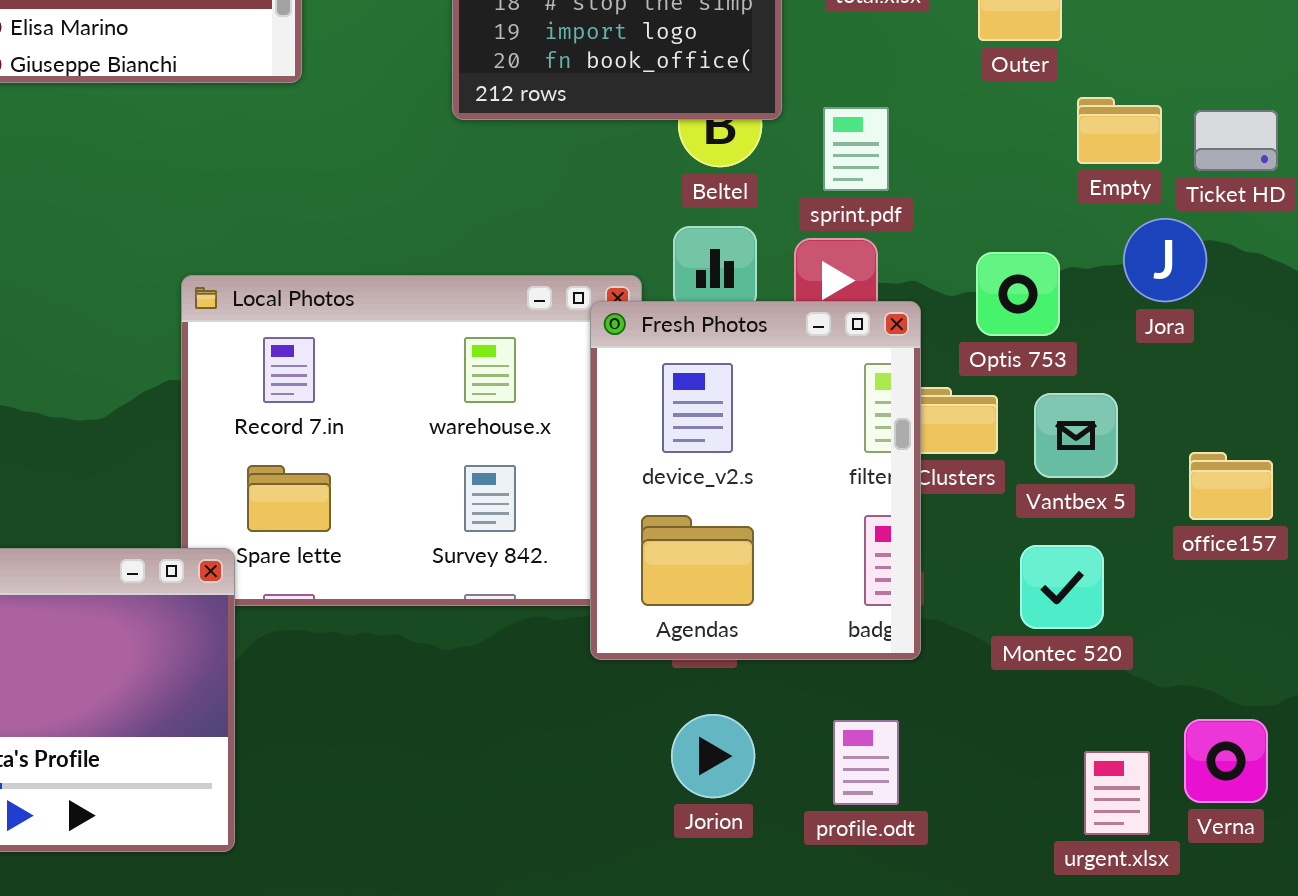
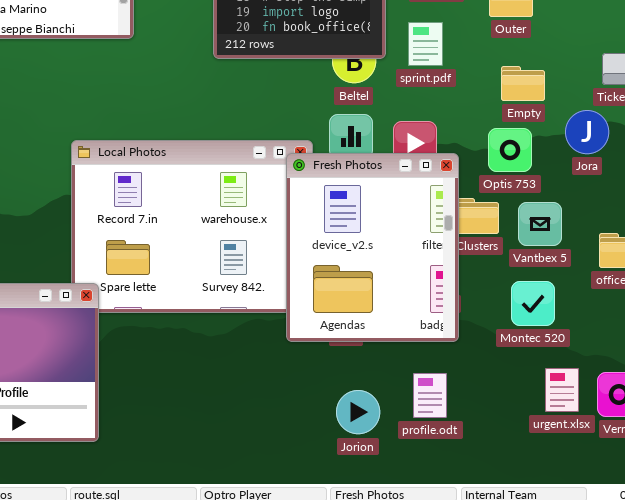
Empty: [1077,97,1162,164] -> [501,66,545,101], moved
sprint.pdf: [823,107,889,191] -> [408,22,443,66], moved
Jorion: [671,714,755,798] -> [336,390,380,434], moved
urgent.xlsx: [1084,751,1150,835] -> [545,368,579,412], moved

